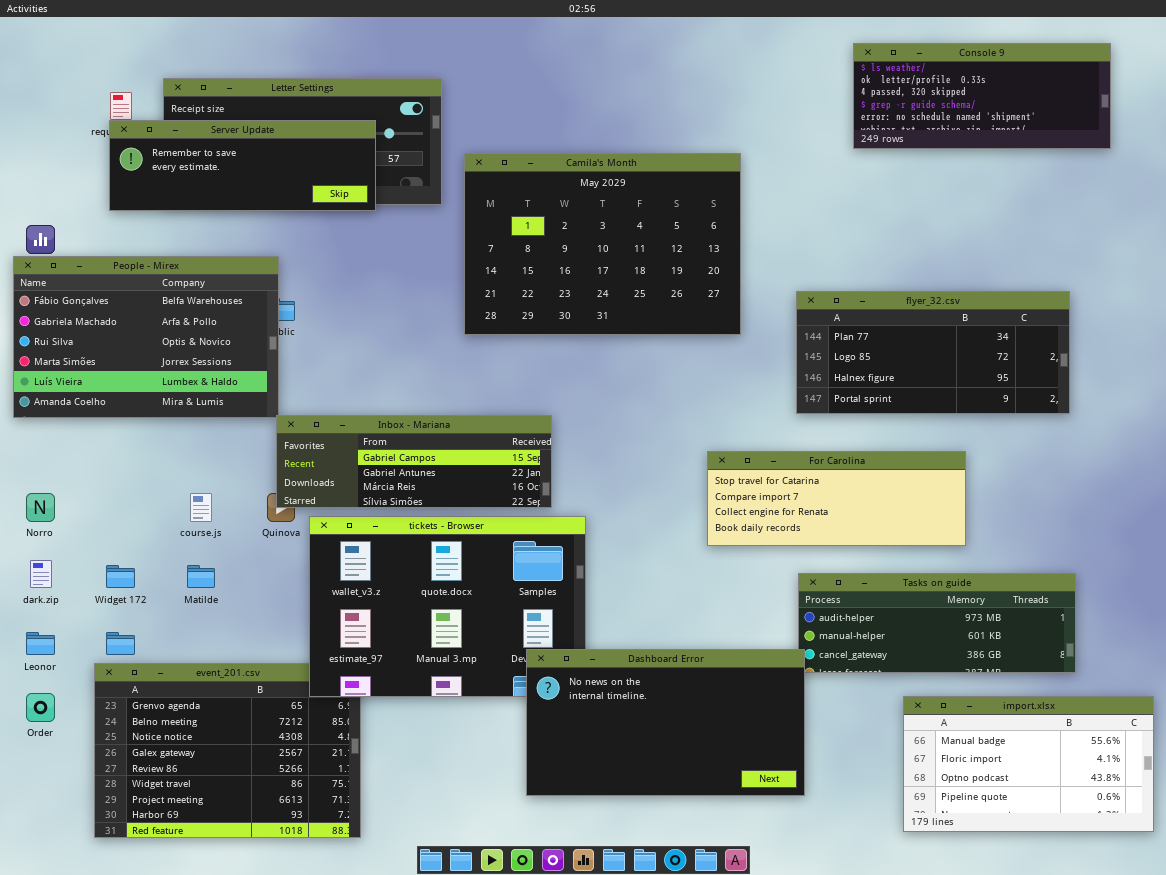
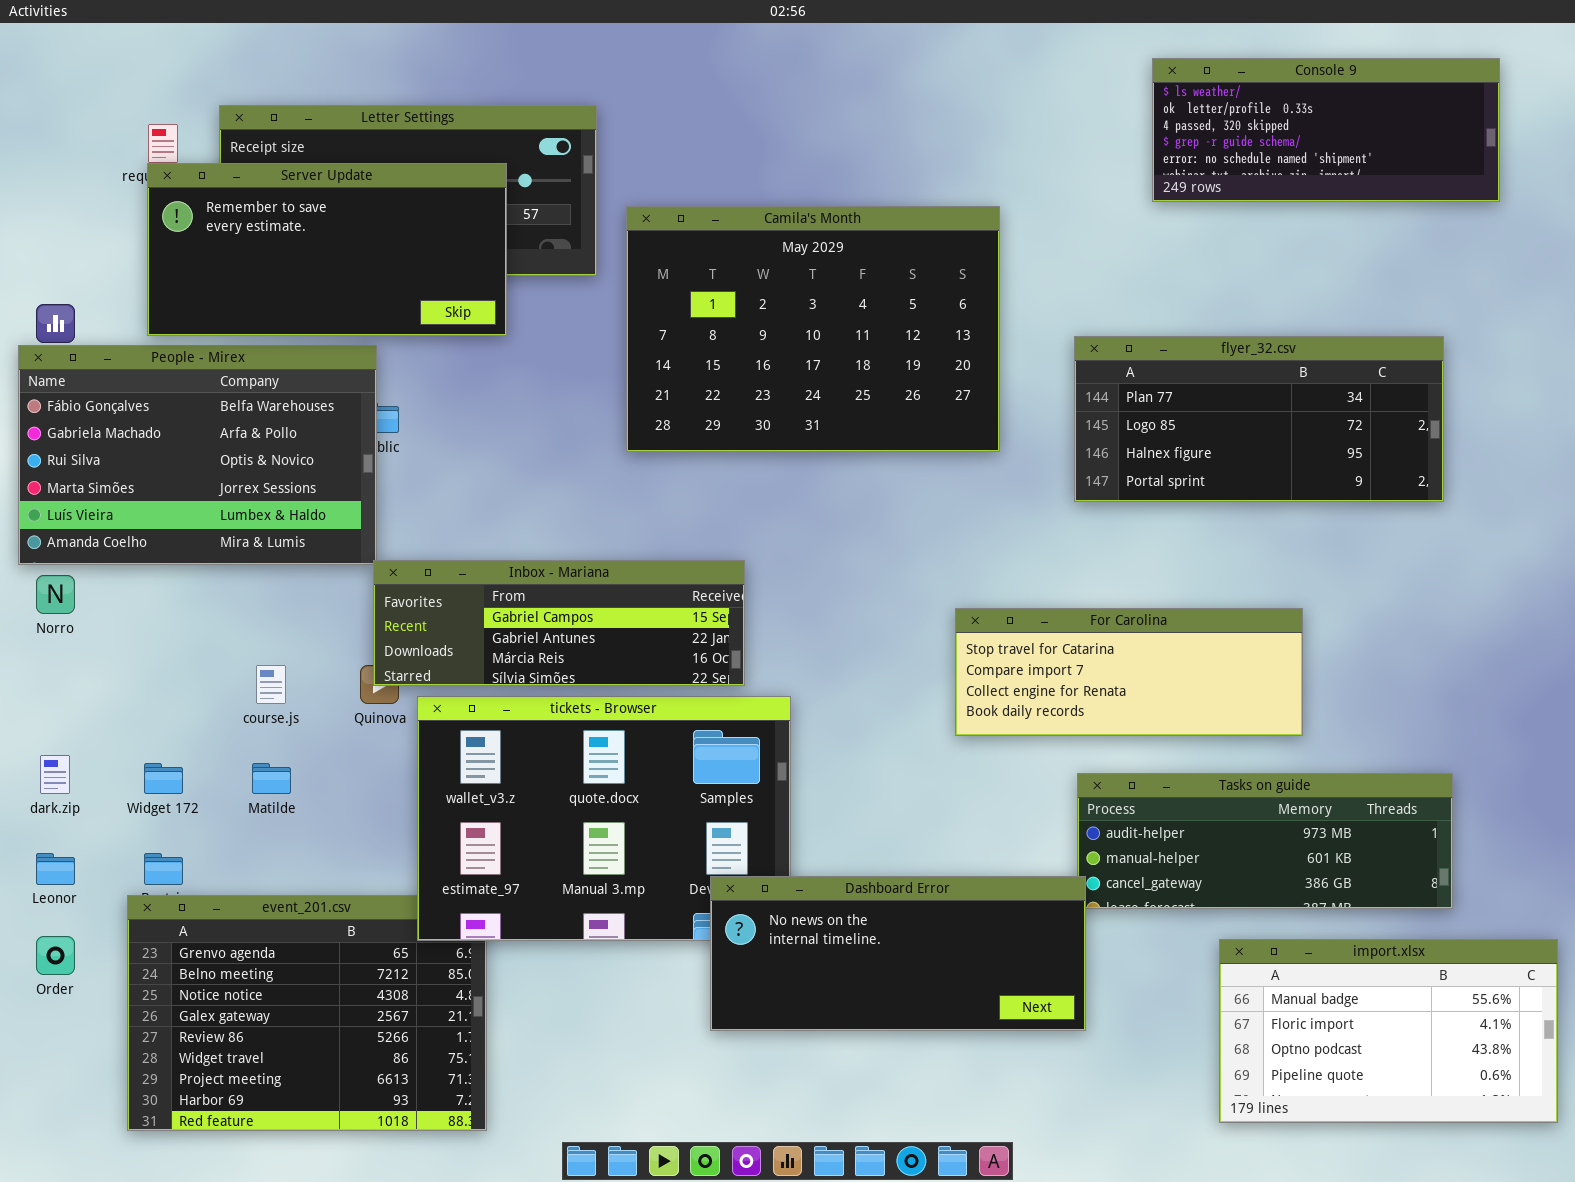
Server Update: [109,120,376,211] -> [147,163,507,336], resized
flyer_32.csv: [796,291,1070,414] -> [1074,336,1444,502], moved
Norro: [26,493,55,522] -> [36,575,75,614], moved
Dashboard Error: [526,649,805,796] -> [710,876,1086,1031], resized

